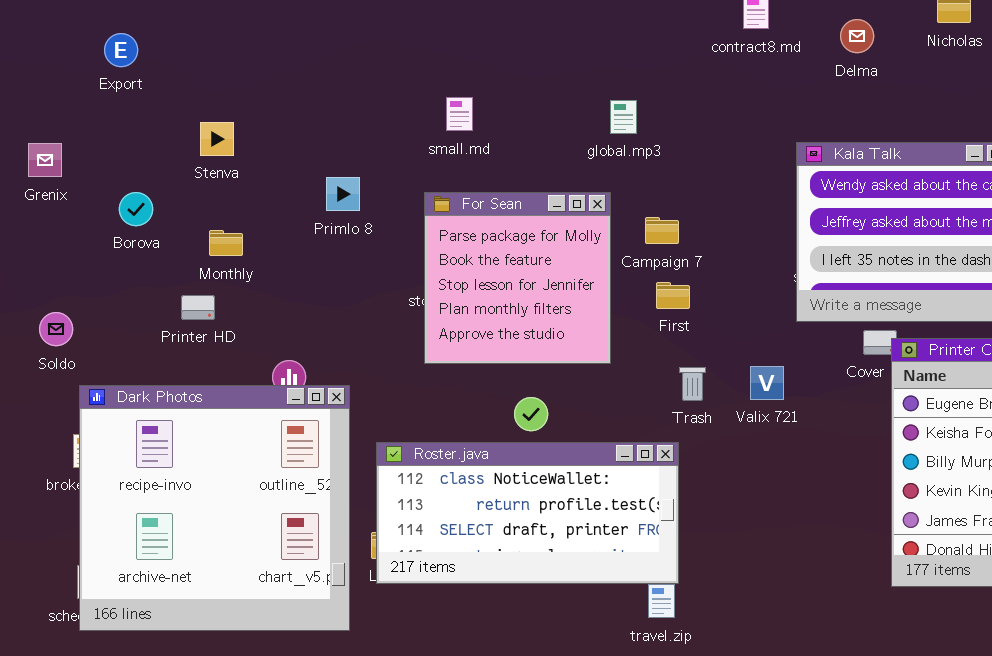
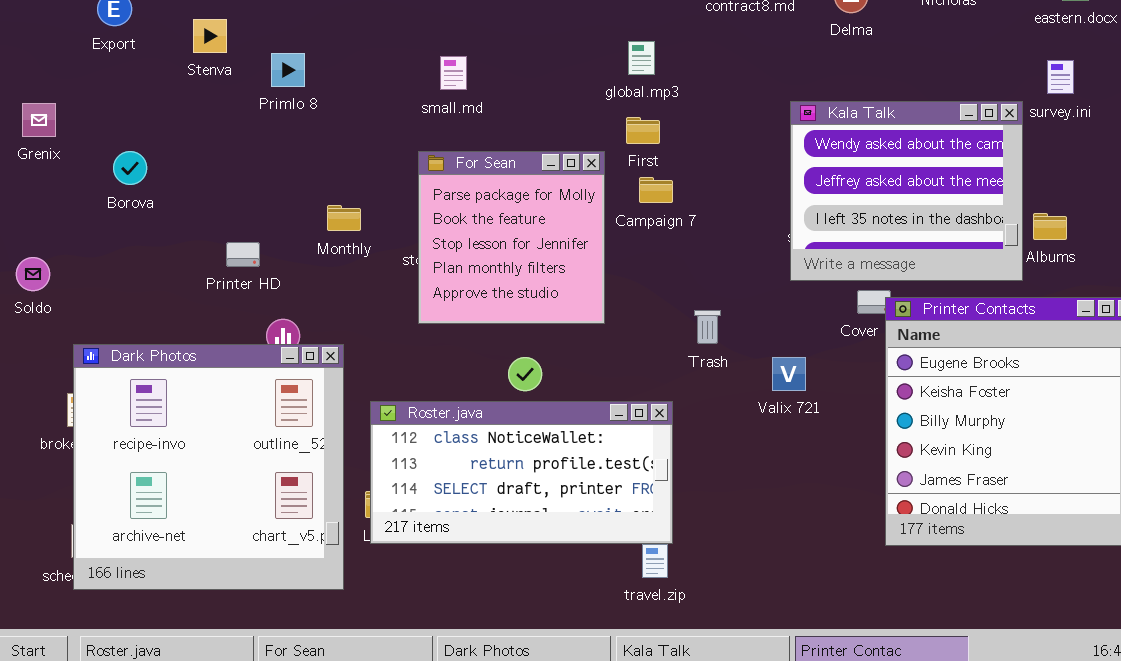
global.mp3: [610,100,637,134] -> [628,41,655,75], moved
Stenva: [200,122,234,156] -> [193,19,227,53], moved
Primlo 8: [326,177,360,211] -> [271,53,305,87], moved
Monthly: [209,230,243,256] -> [327,205,361,231], moved
First: [656,282,690,309] -> [626,117,660,144], moved
Printer HD: [181,295,215,320] -> [226,242,260,267], moved
Soldo: [39,312,73,346] -> [16,257,50,291], moved
Valix 721: [750,366,784,400] -> [772,357,806,391], moved
Trash: [679,367,706,401] -> [694,310,721,344], moved

